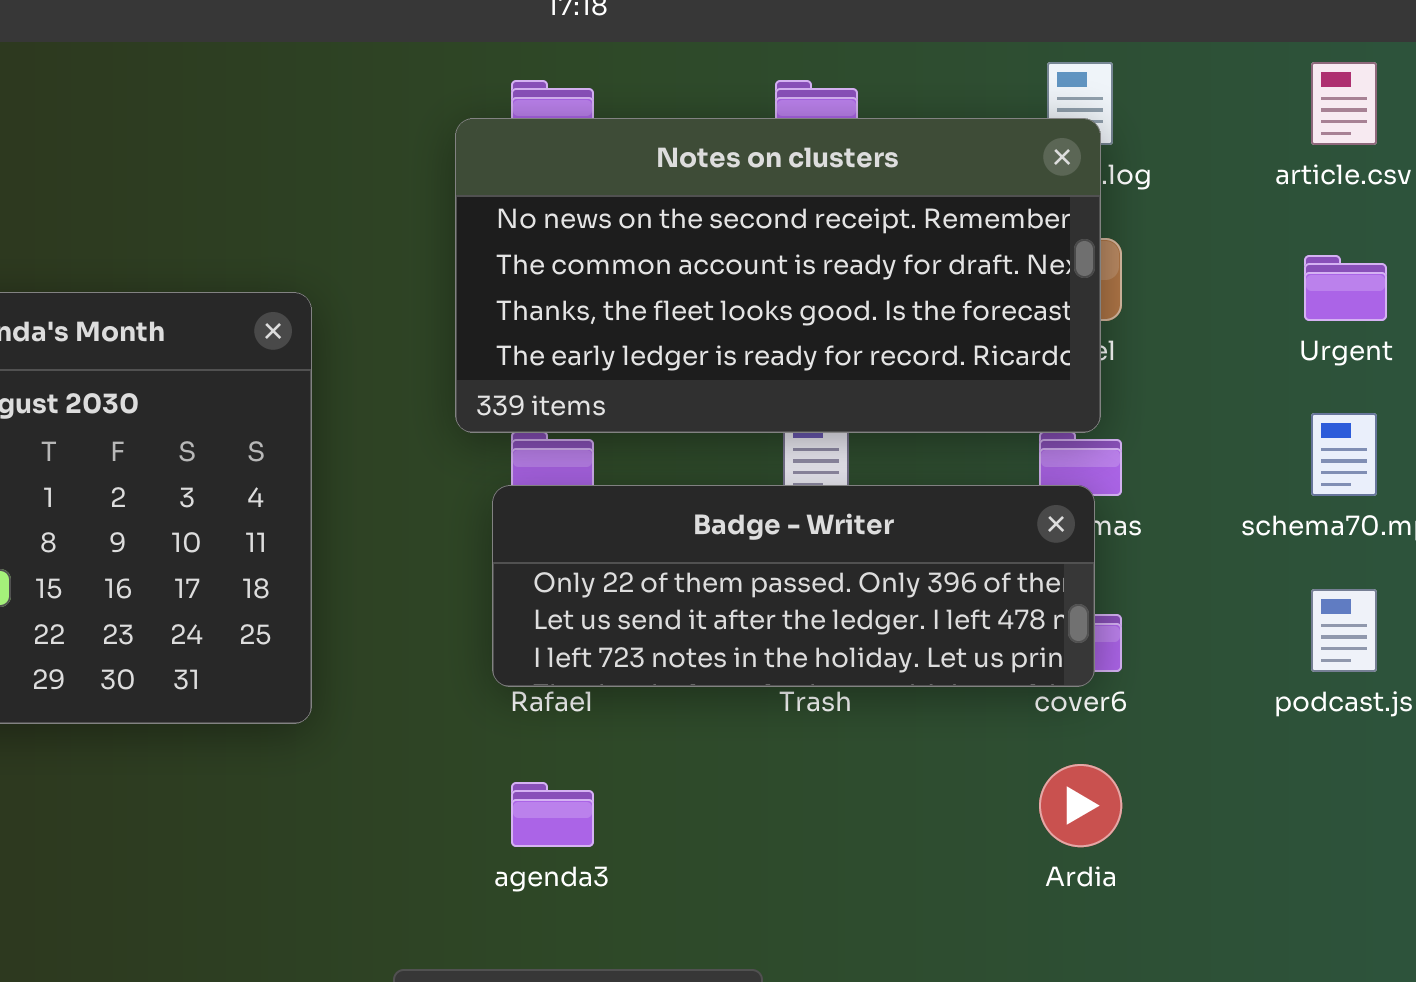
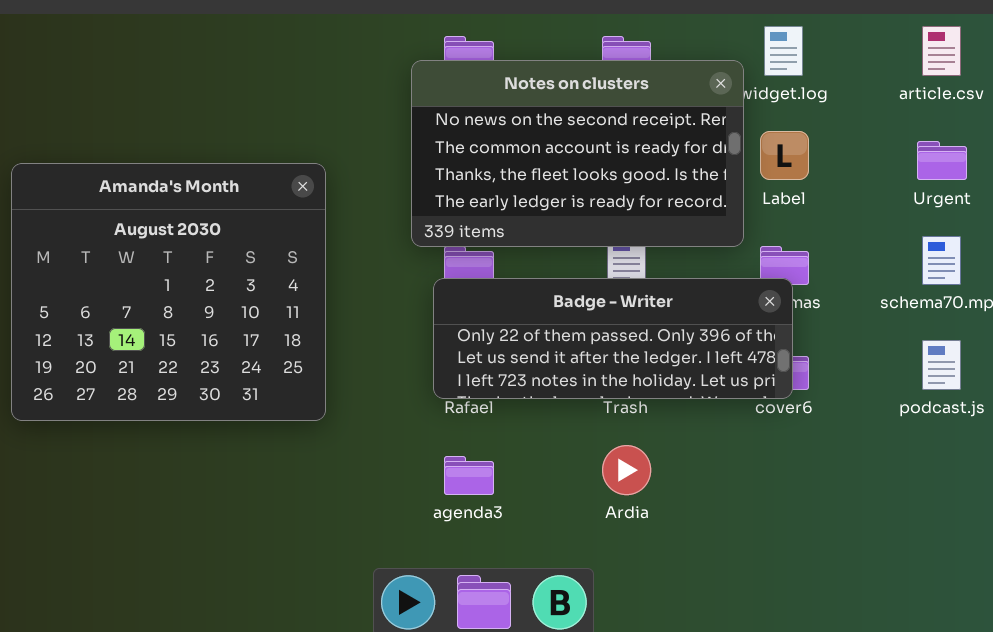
Notes on clusters: [455,118,1101,433] -> [411,60,744,247], resized
Ardia: [1039,764,1122,847] -> [602,445,651,495], moved

